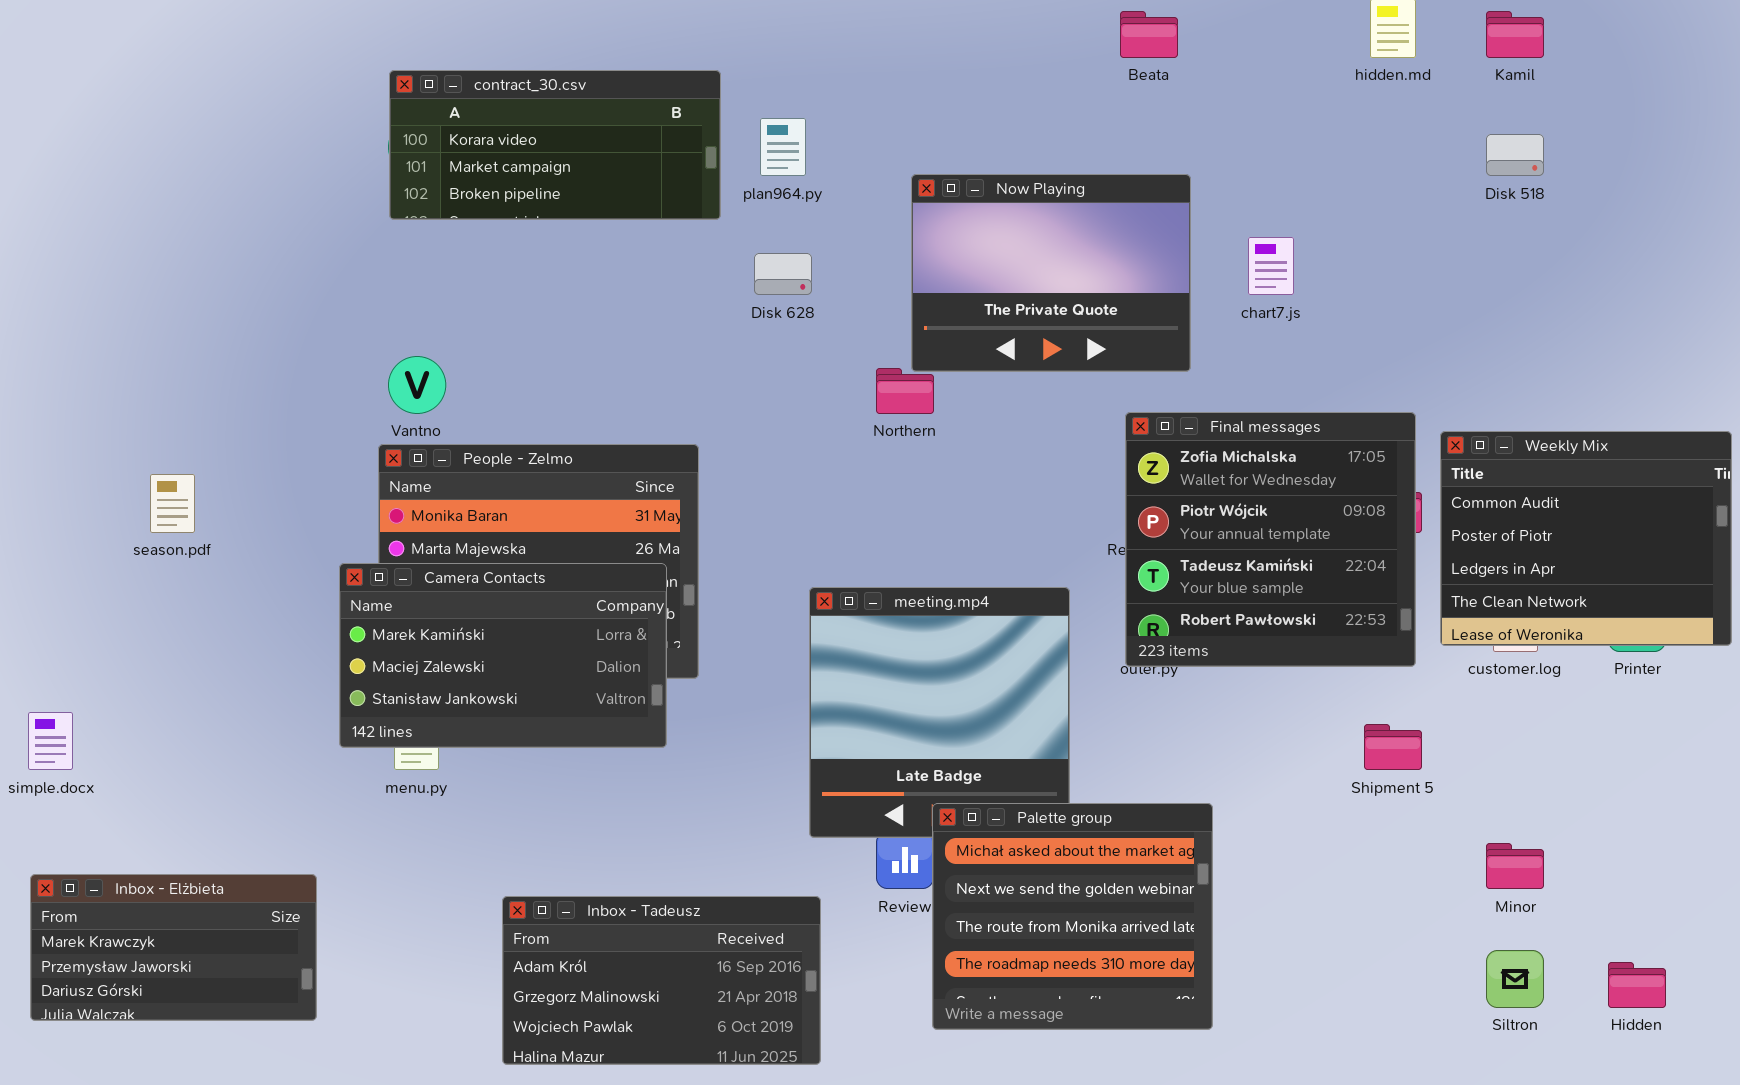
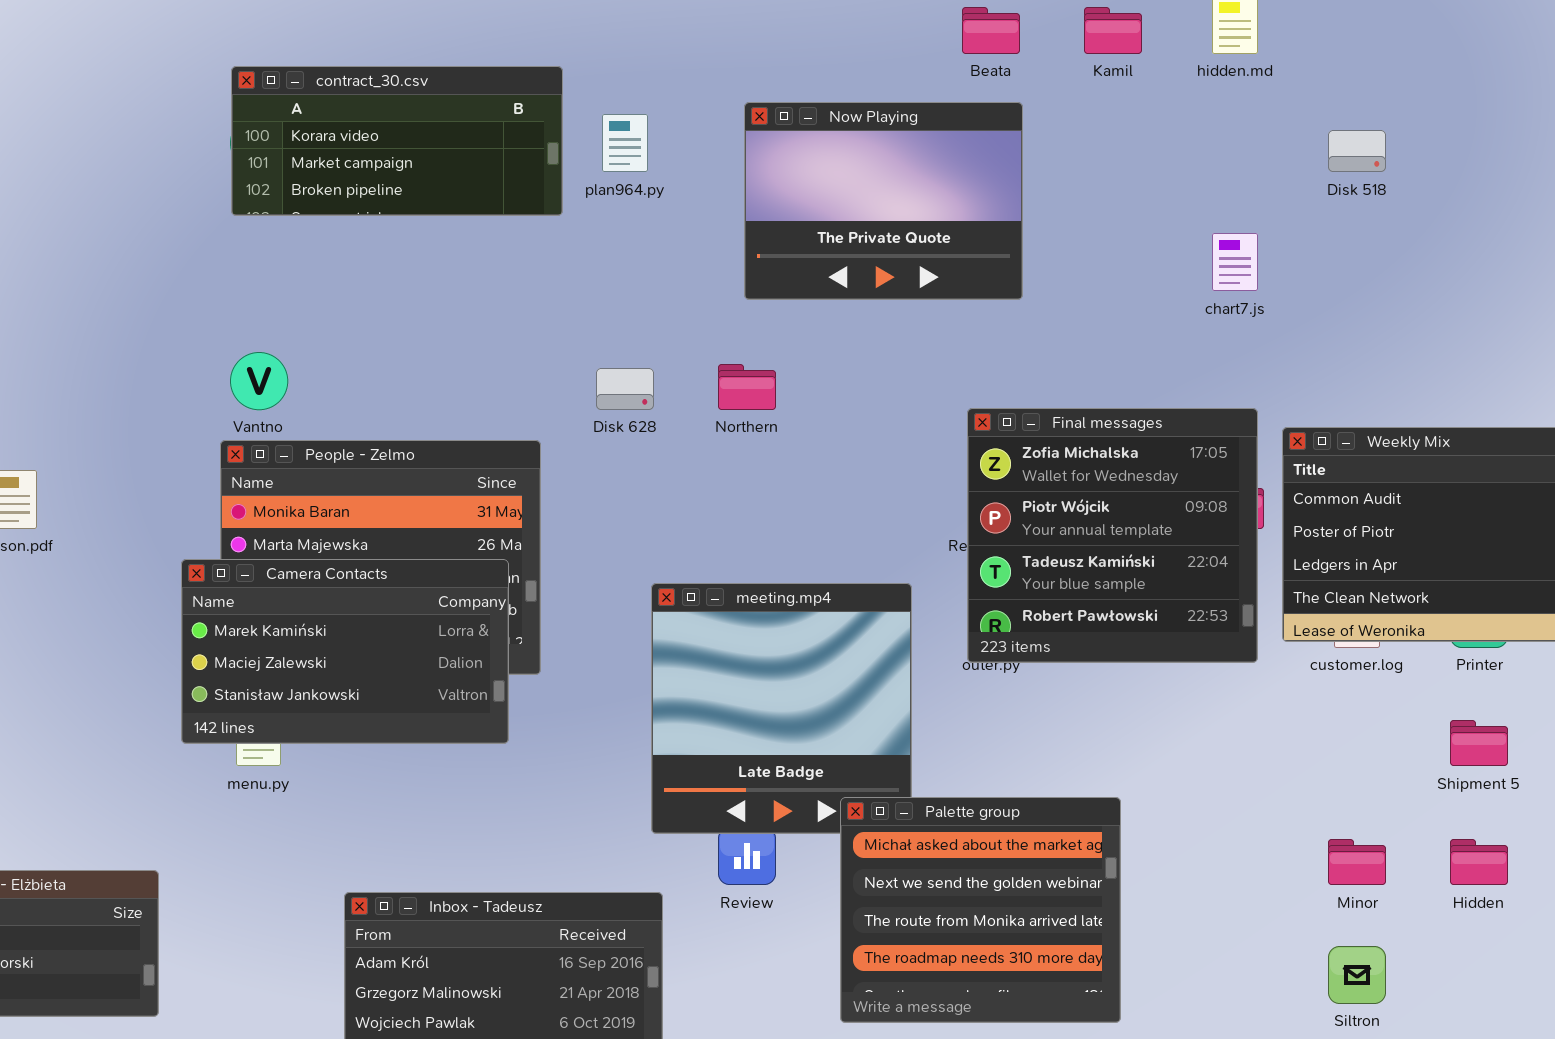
Kamil: [1486,11,1544,58] -> [1084,7,1142,54], moved
Now Playing: [911,174,1191,372] -> [744,102,1023,300], moved
chart7.js: [1248,237,1294,295] -> [1212,233,1258,291], moved
Disk 628: [754,253,812,295] -> [596,368,654,410], moved
Shipment 5: [1364,724,1422,770] -> [1450,720,1508,766], moved
Palette group: [932,803,1213,1030] -> [840,797,1121,1023], moved
Hidden: [1608,962,1666,1008] -> [1450,839,1508,885], moved

